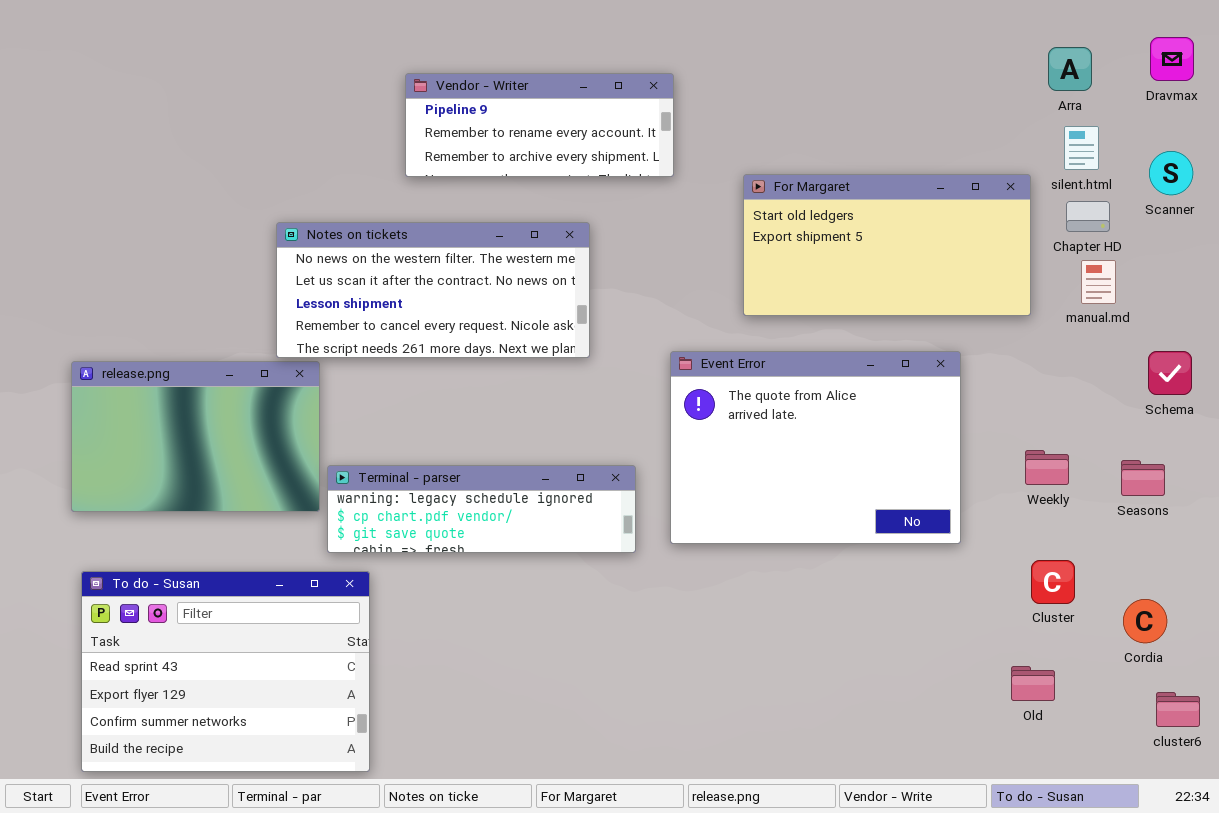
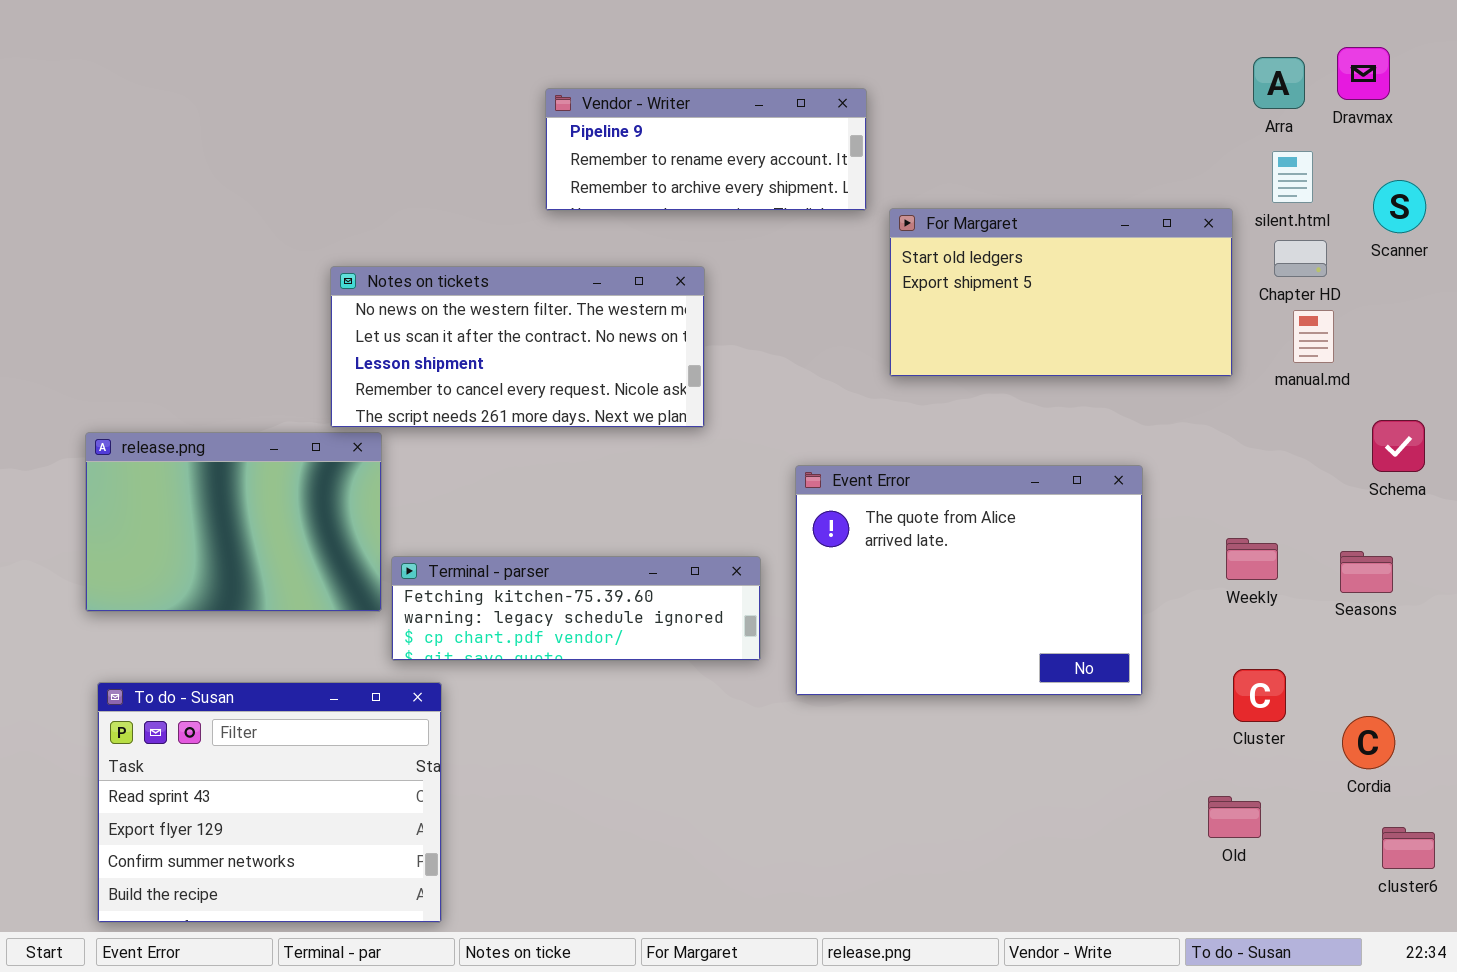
Dravmax: [1150,37,1194,81] -> [1337,47,1390,100], moved
Vendor - Writer: [405,73,674,177] -> [545,88,867,211], moved
Event Error: [670,351,961,544] -> [795,465,1143,696], moved
Terminal - parser: [327,465,636,553] -> [391,556,761,661], scrolled up 1 row

